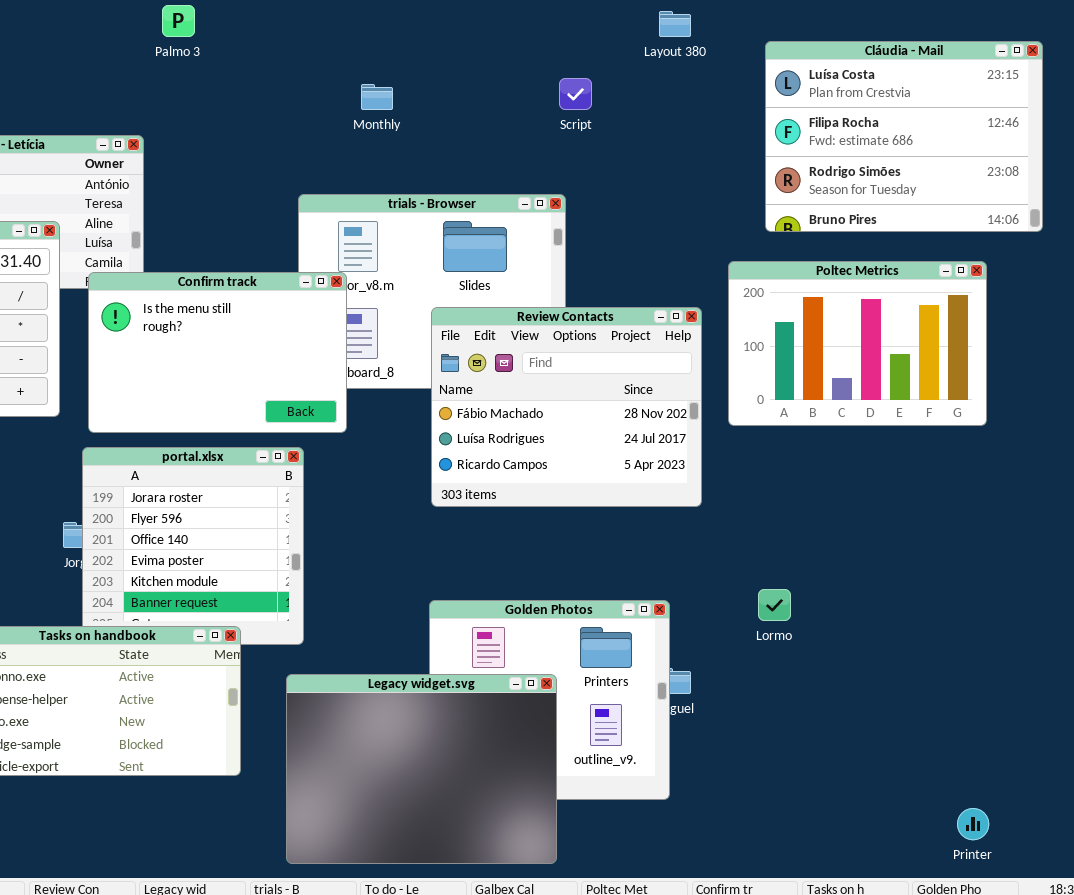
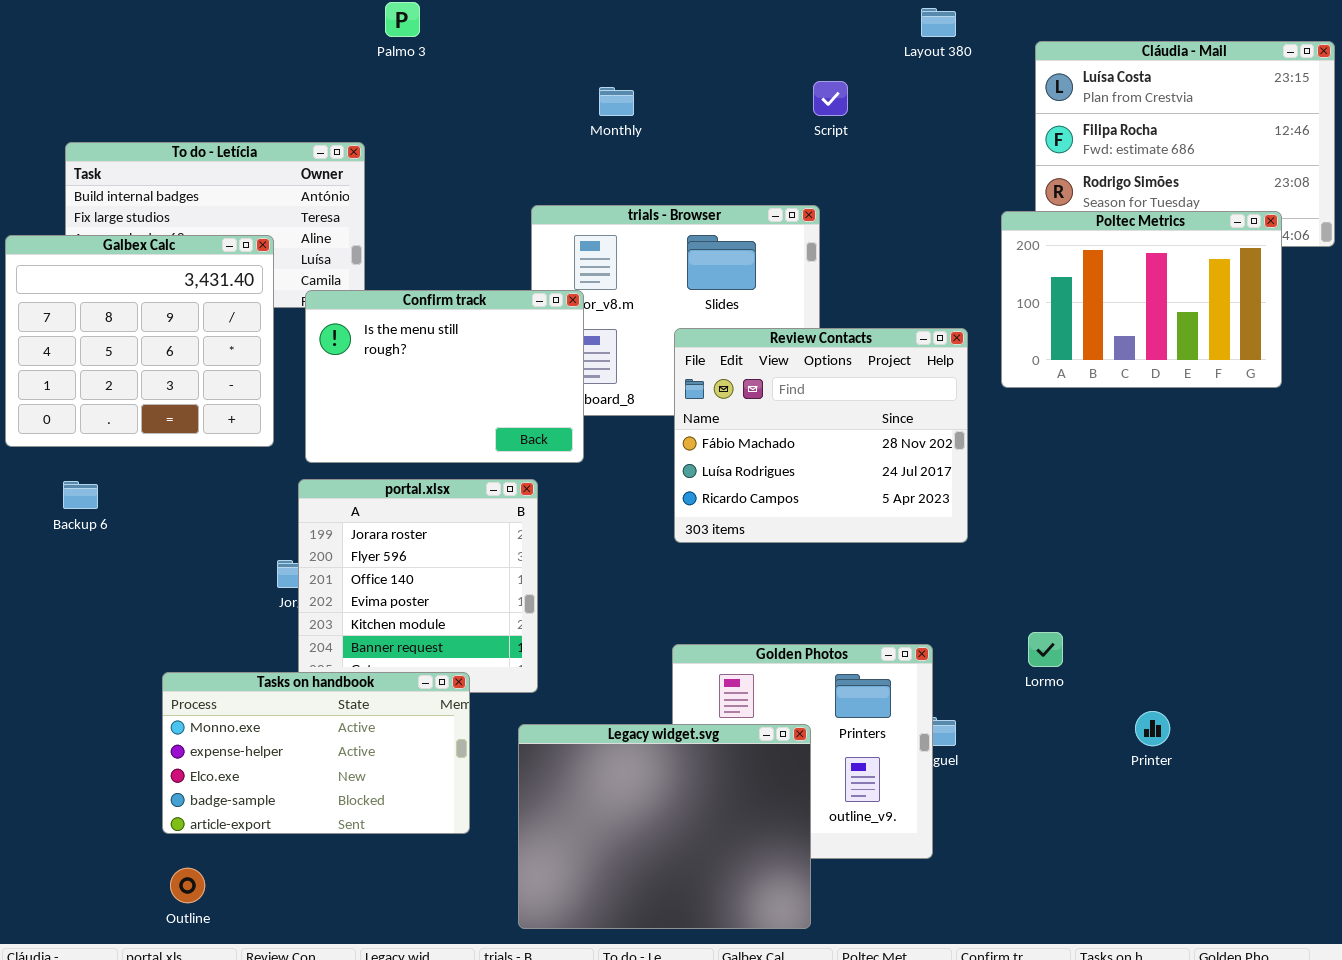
Poltec Metrics: [728,261,987,426] -> [1001,211,1282,388], moved
Printer: [957,808,989,840] -> [1135,711,1170,746], moved

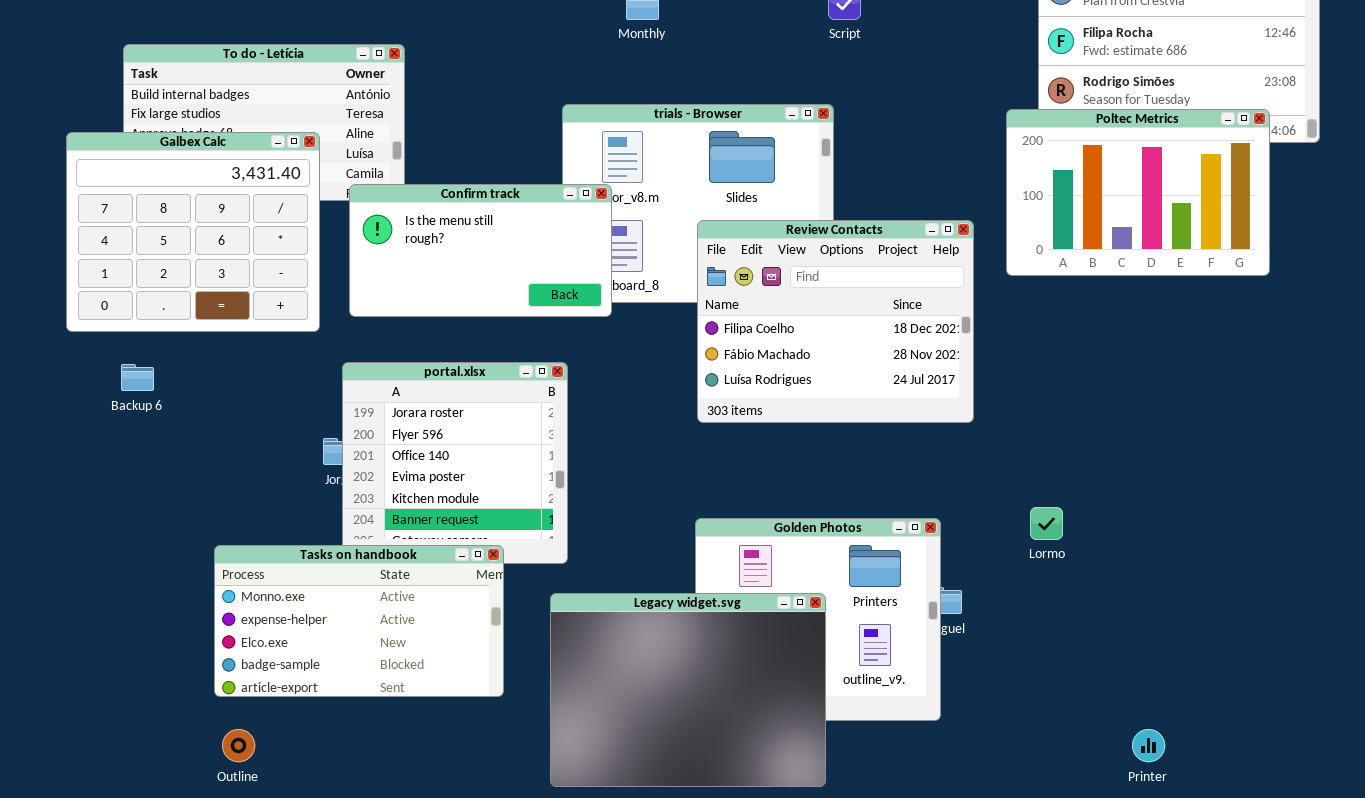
Confirm track: [305,290,584,463] -> [349,184,612,317], resized
Review Contacts: [674,328,968,543] -> [697,220,974,423], scrolled up 1 row
Printer: [1135,711,1170,746] -> [1132,729,1165,762], moved

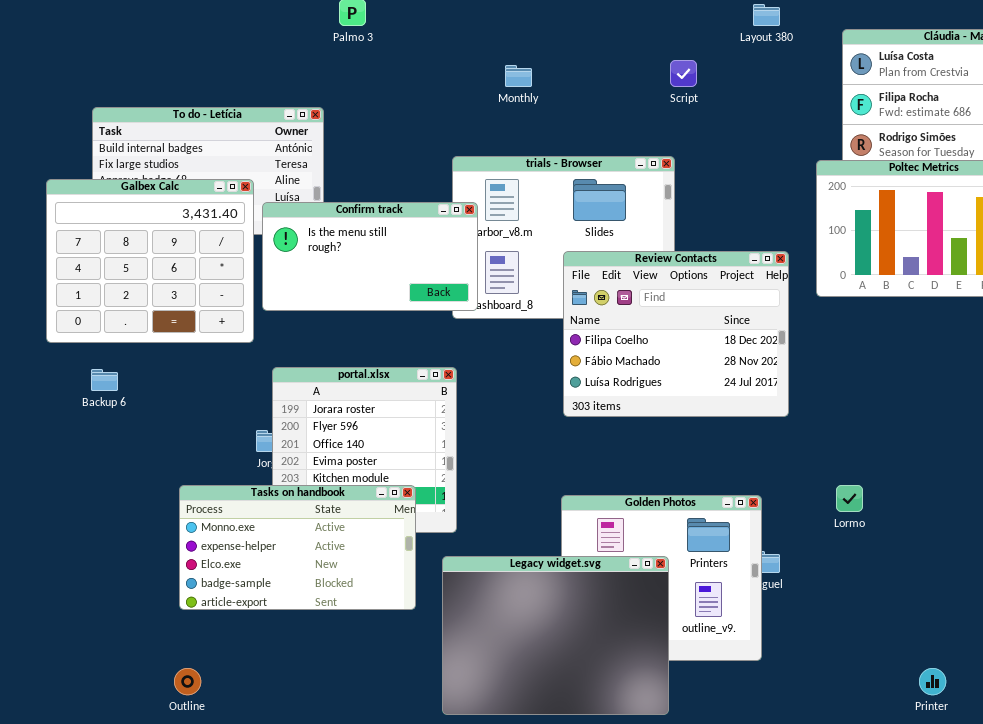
Confirm track: [349,184,612,317] -> [262,202,478,311], moved
Tasks on handbook: [214,545,504,697] -> [179,485,416,610], moved

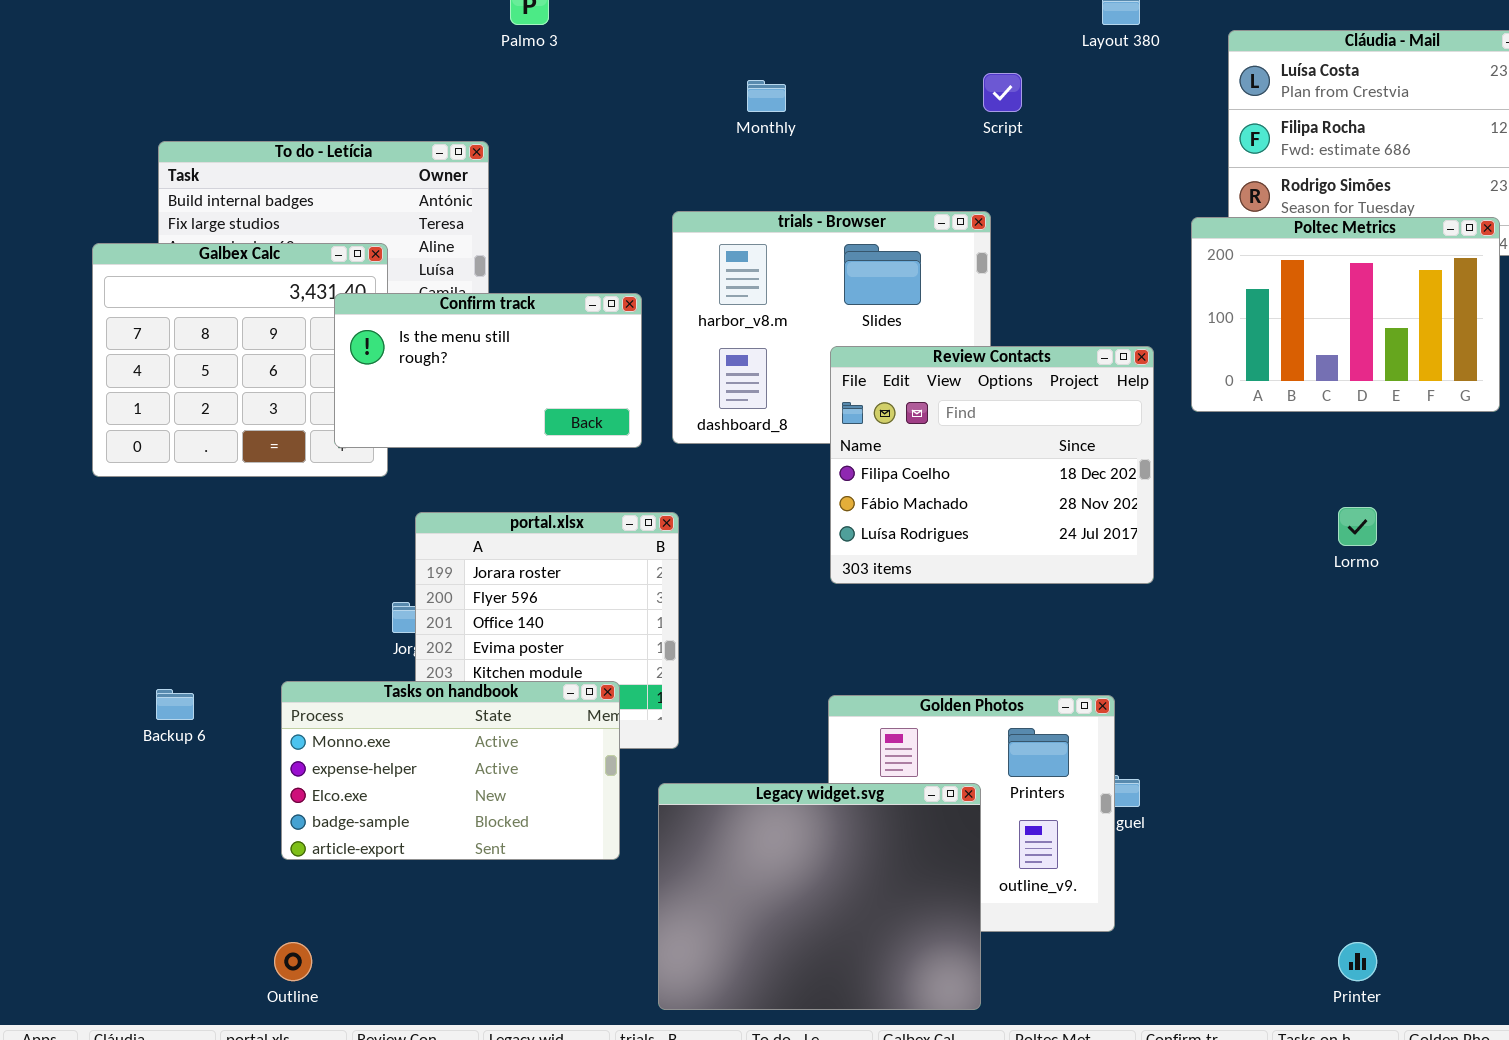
Confirm track: [262,202,478,311] -> [334,293,642,448], moved
Backup 6: [91,369,118,391] -> [156,689,194,720], moved
Lormo: [836,485,863,512] -> [1338,507,1377,546], moved

